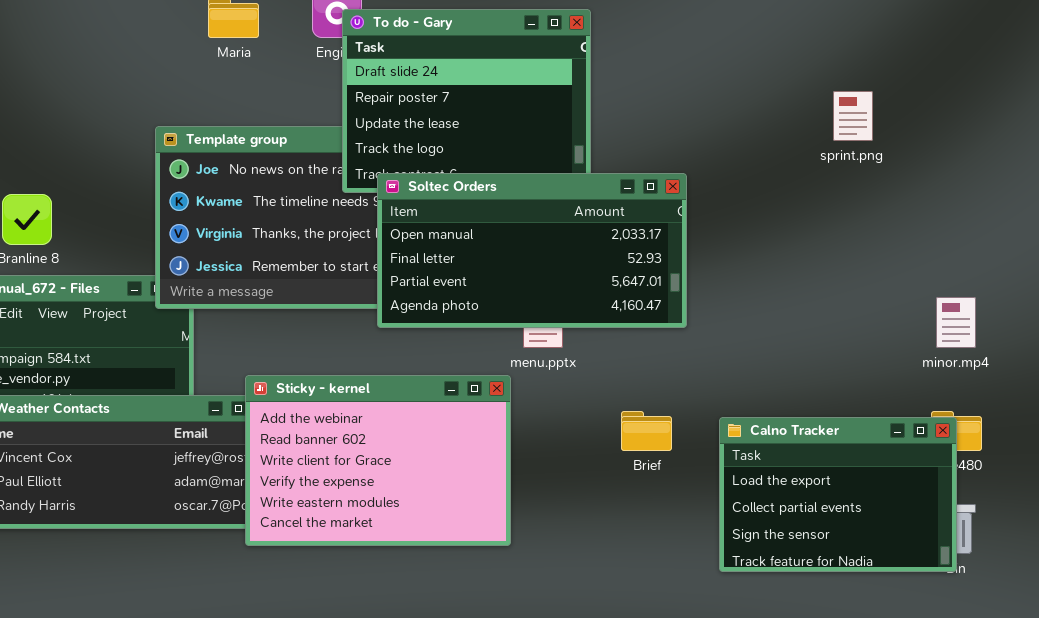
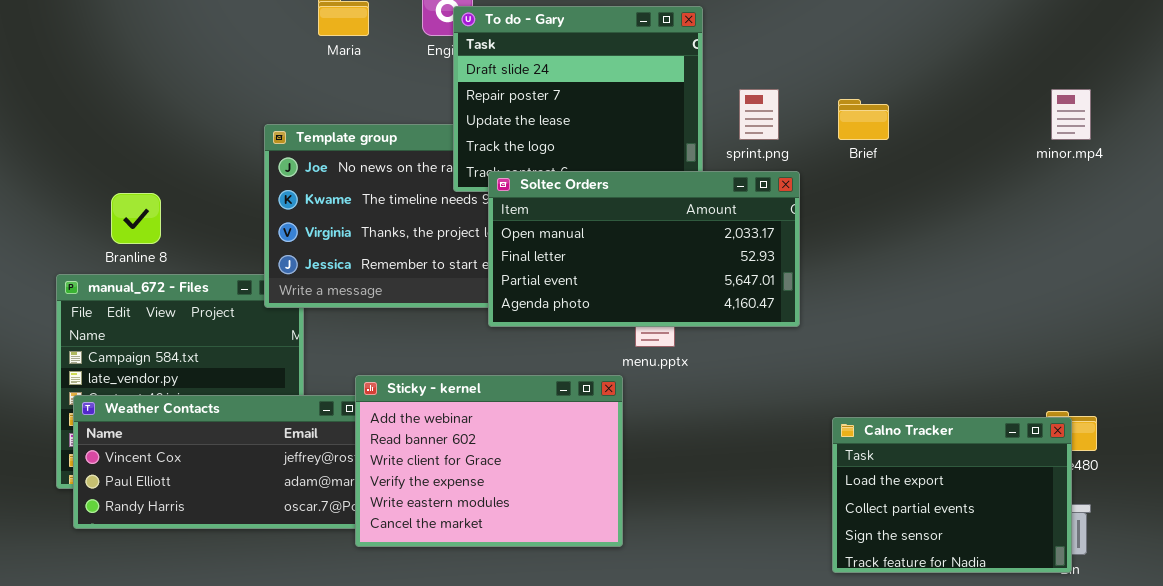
sprint.png: [833,91,873,141] -> [739,89,779,140], moved
minor.mp4: [936,297,976,348] -> [1051,89,1091,140], moved
Brief: [621,411,672,451] -> [838,99,889,140], moved

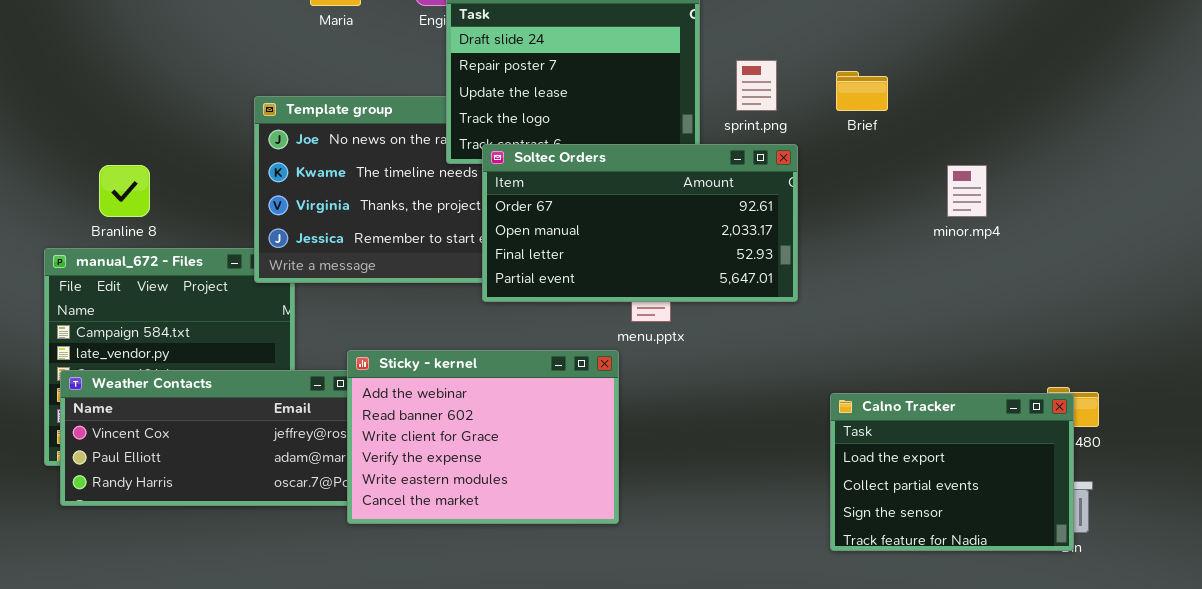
minor.mp4: [1051,89,1091,140] -> [947,165,987,217], moved
Soltec Orders: [488,171,800,327] -> [482,144,798,302], scrolled up 1 row

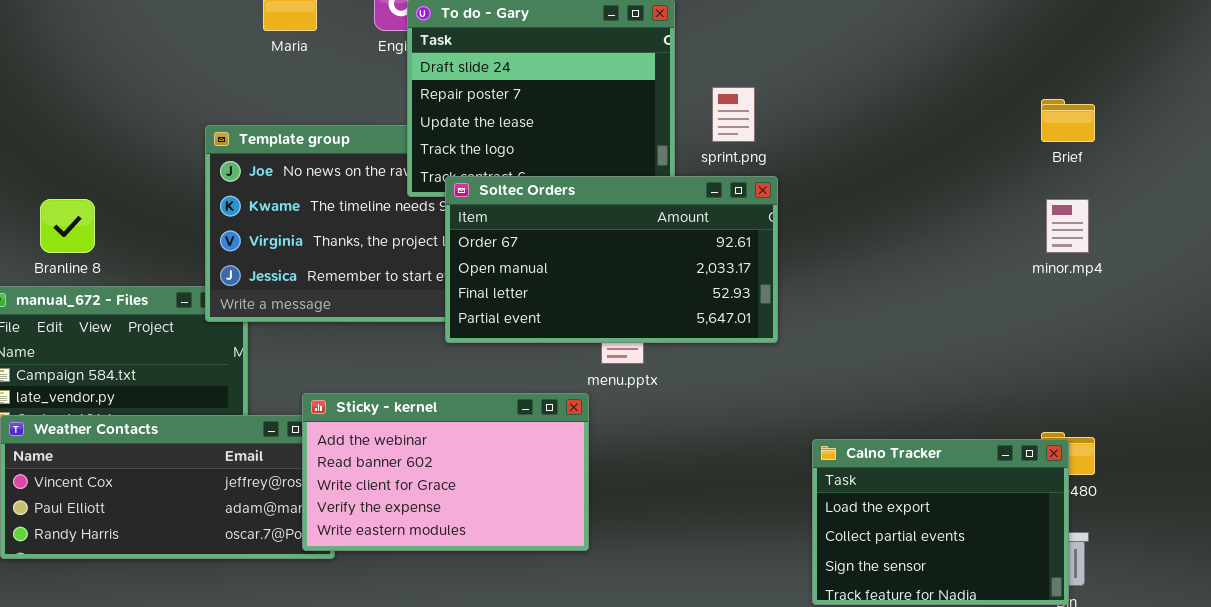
Brief: [836,71,888,111] -> [1041,99,1095,142], moved
minor.mp4: [947,165,987,217] -> [1046,199,1089,253], moved
Sticky - kernel: [347,350,619,524] -> [302,393,589,551], resized

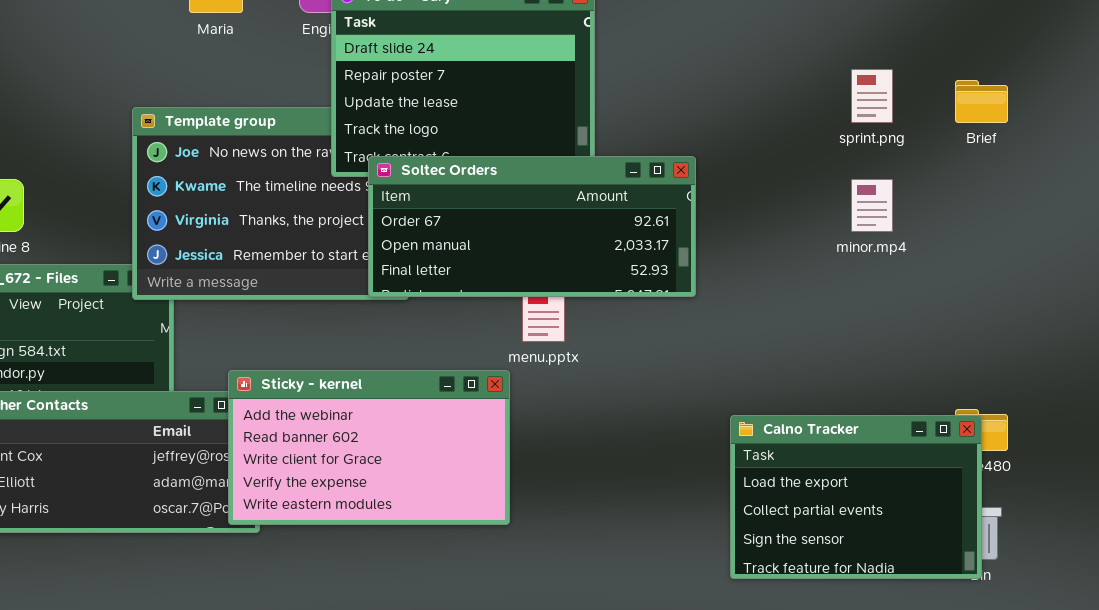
sprint.png: [712,87,755,142] -> [851,69,893,123], moved
Soltec Orders: [445,176,778,343] -> [368,156,696,297], resized
minor.mp4: [1046,199,1089,253] -> [851,179,893,232], moved

